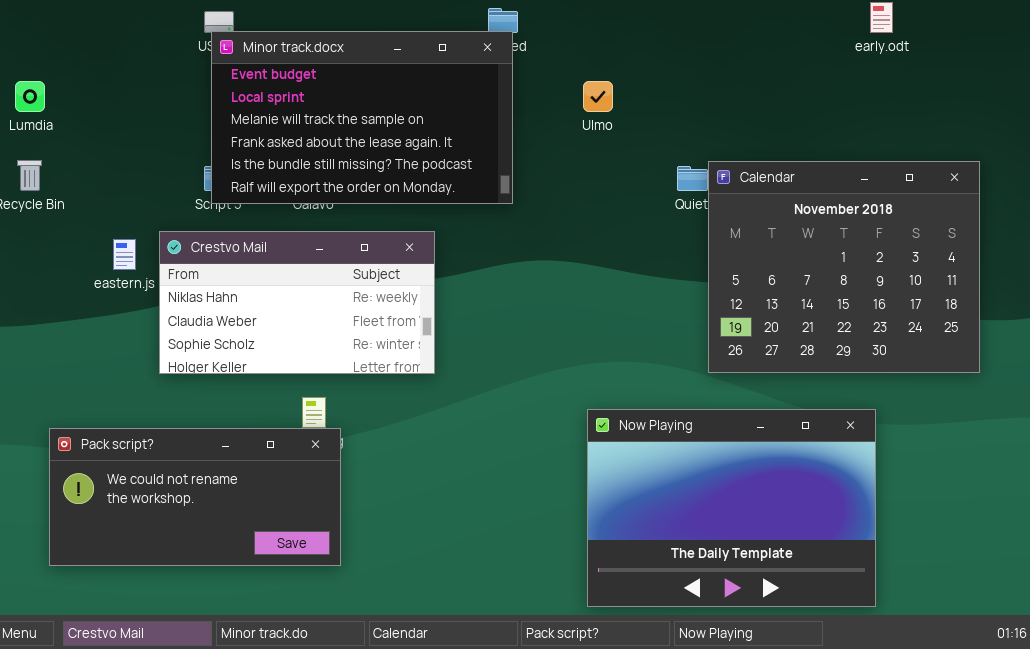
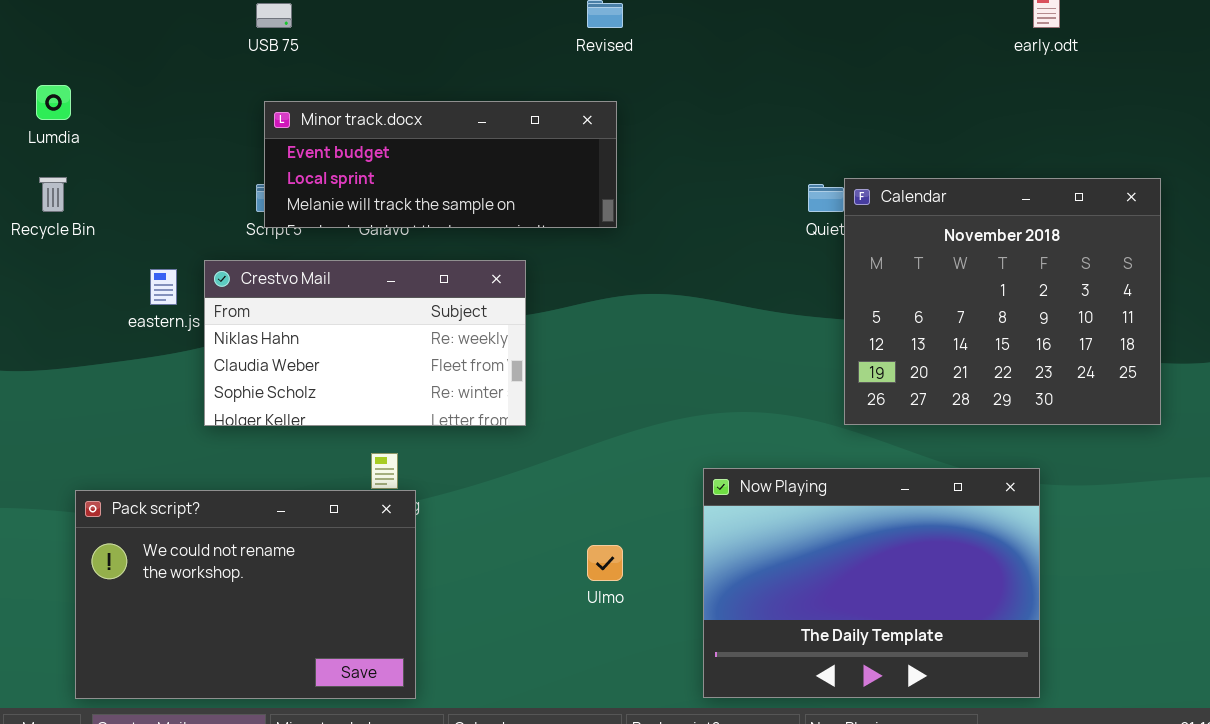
Minor track.docx: [211,31,513,204] -> [264,101,617,228], resized
Ulmo: [583,81,613,112] -> [587,545,623,581], moved
Pack script?: [49,428,341,566] -> [75,490,416,699], resized

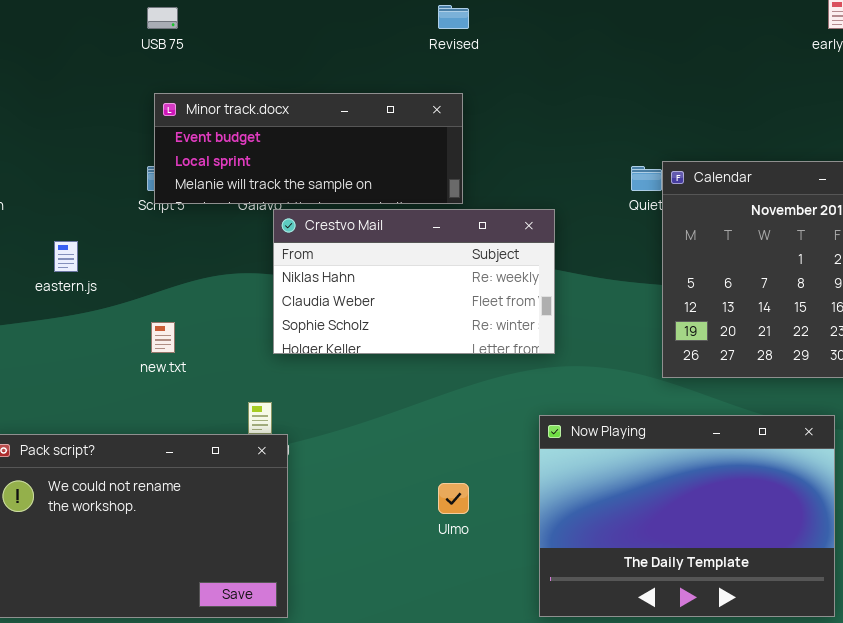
Crestvo Mail: [204,260,526,426] -> [273,209,555,354], moved

